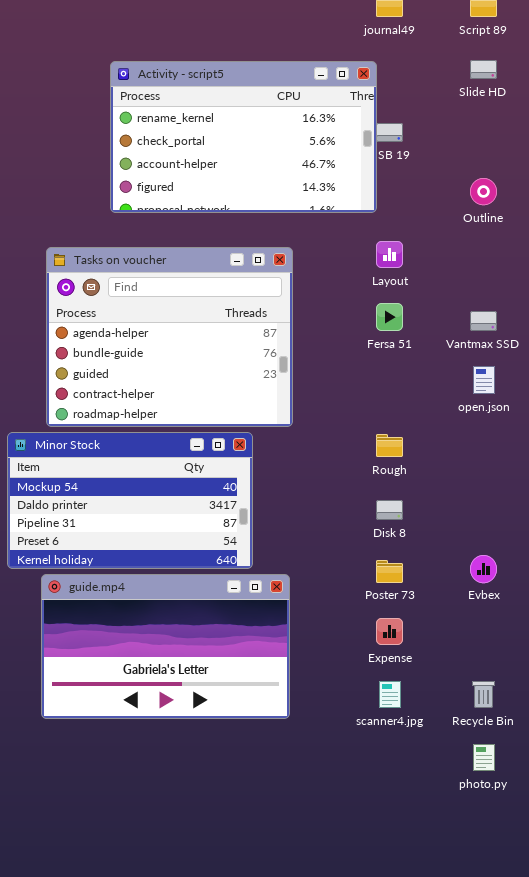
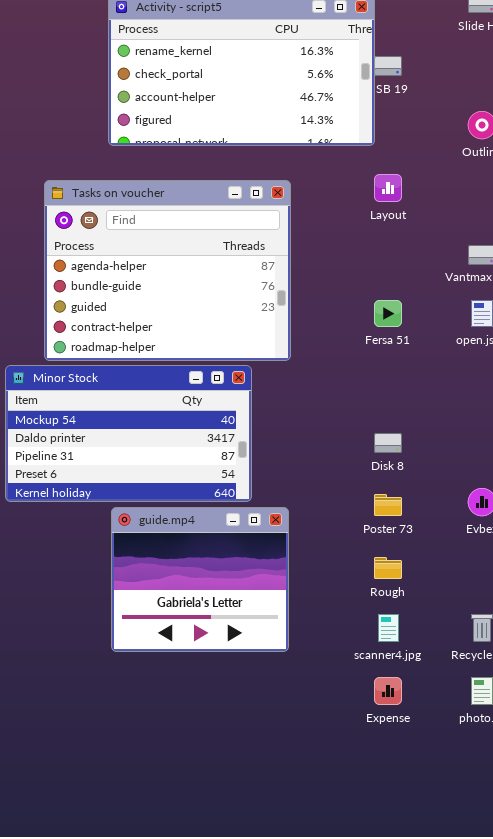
Fersa 51: [376,303,403,331] -> [374,300,402,327], moved
Rough: [376,434,403,457] -> [374,557,402,579], moved
guide.mp4: [41,574,290,719] -> [111,507,289,652], resized
Expense: [376,618,403,645] -> [374,677,402,705], moved

